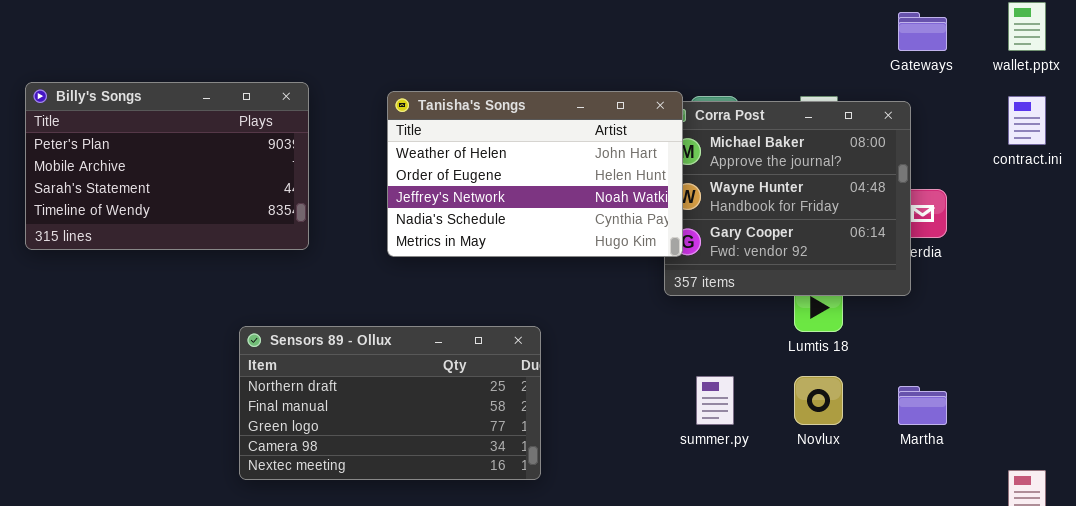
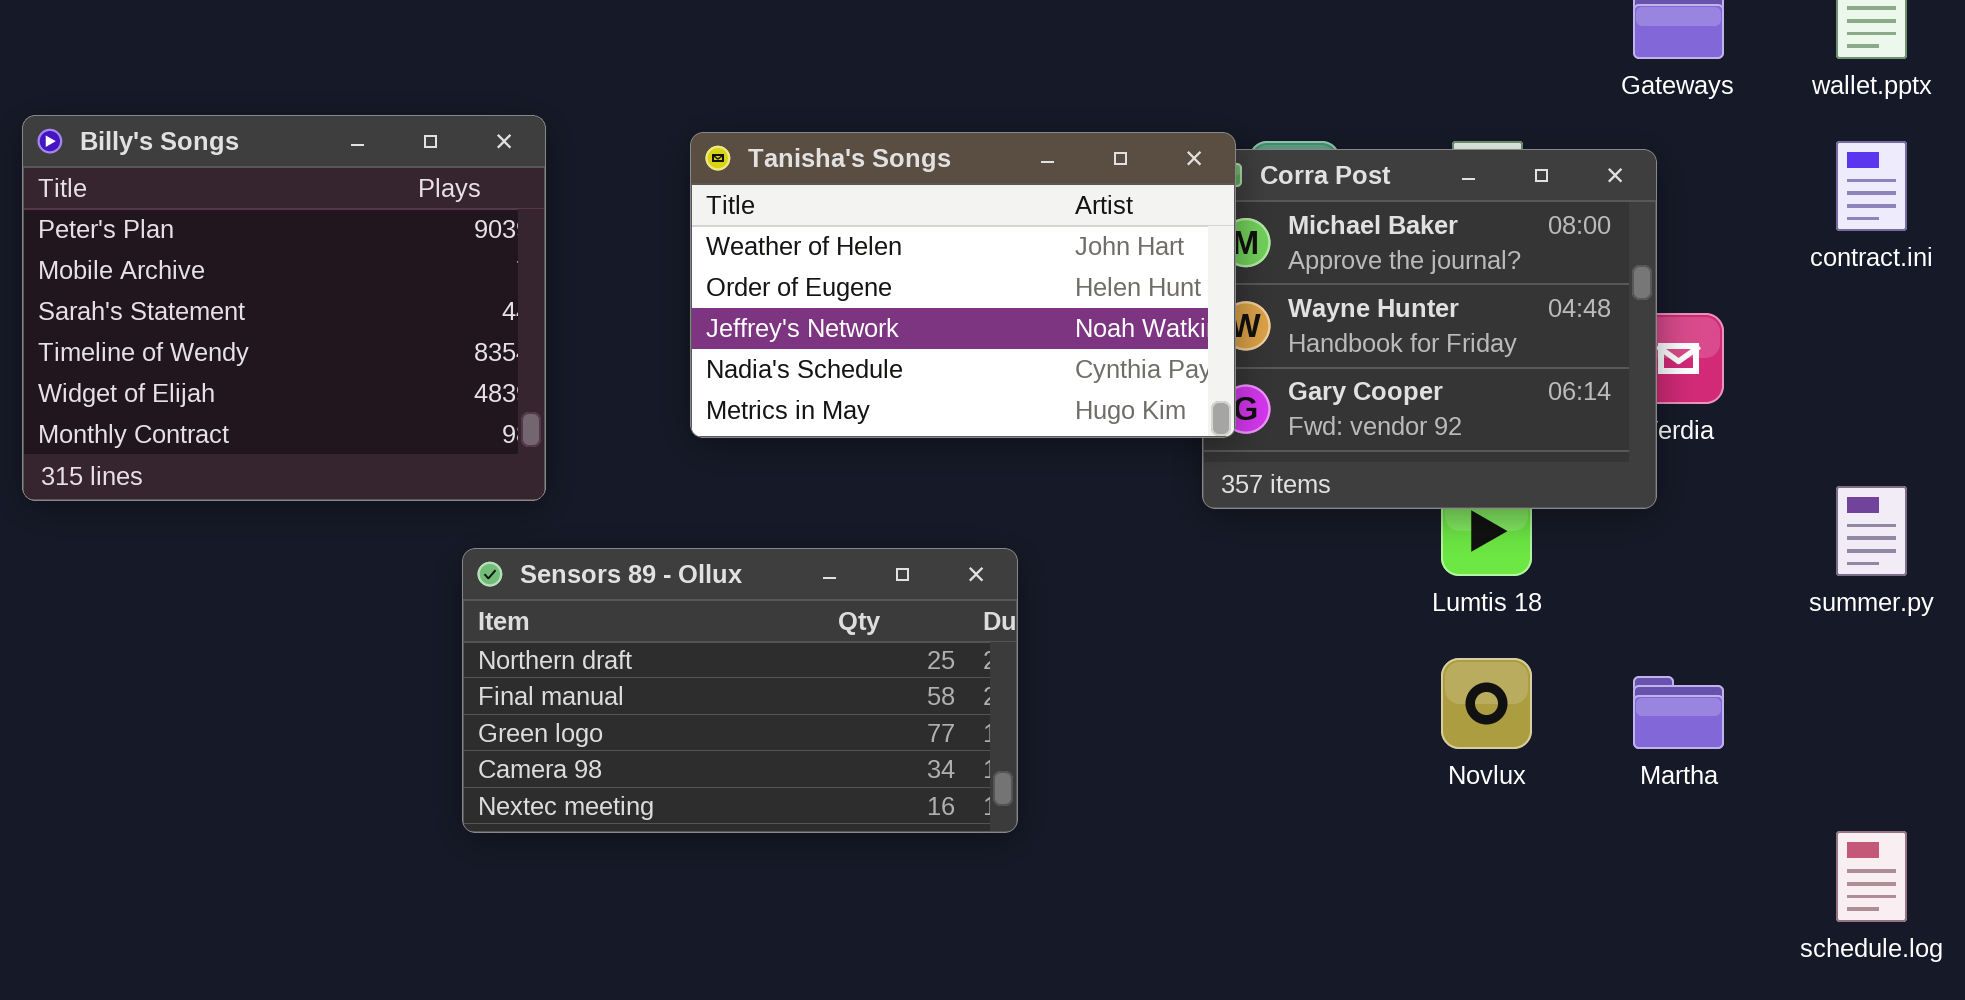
Billy's Songs: [25,82,309,250] -> [22,115,546,501], resized
Sensors 89 - Ollux: [239,326,541,480] -> [462,548,1018,833], moved
summer.py: [696,376,734,425] -> [1836,486,1907,576], moved

